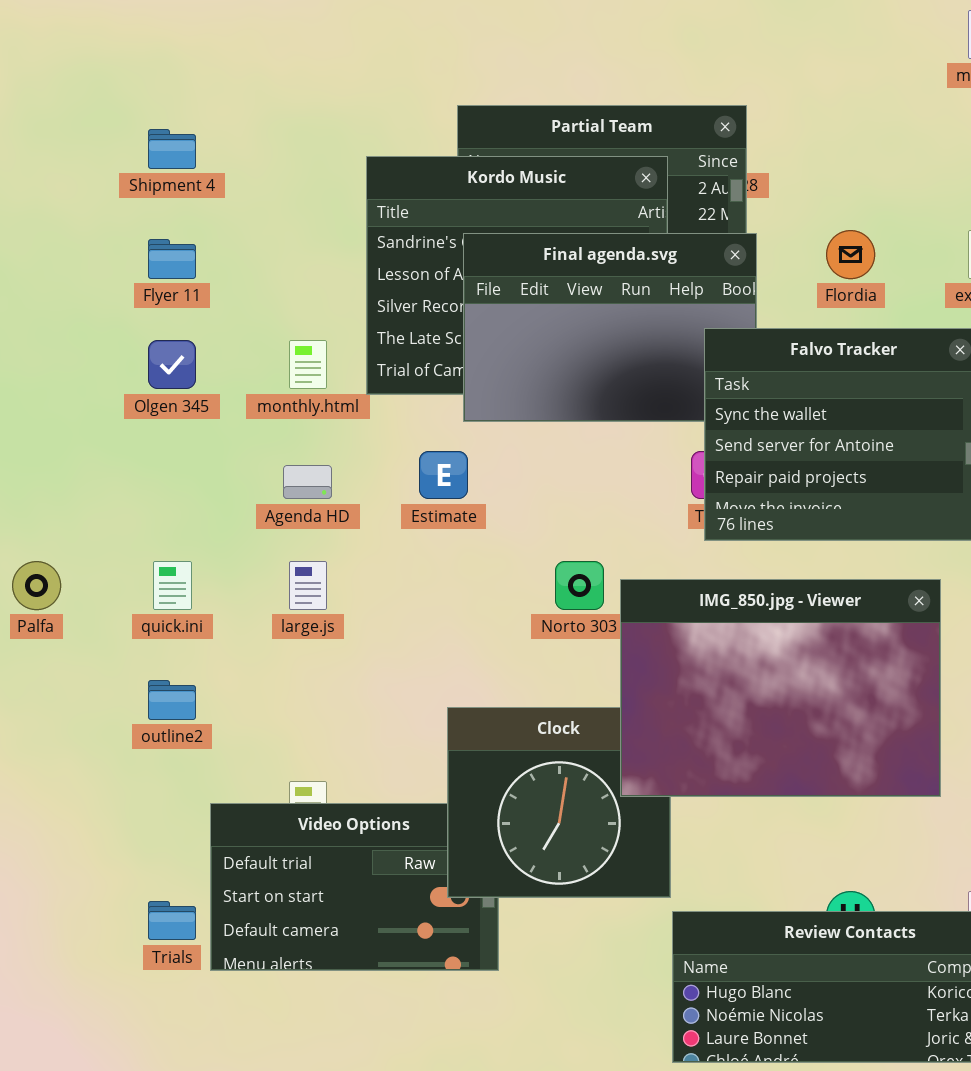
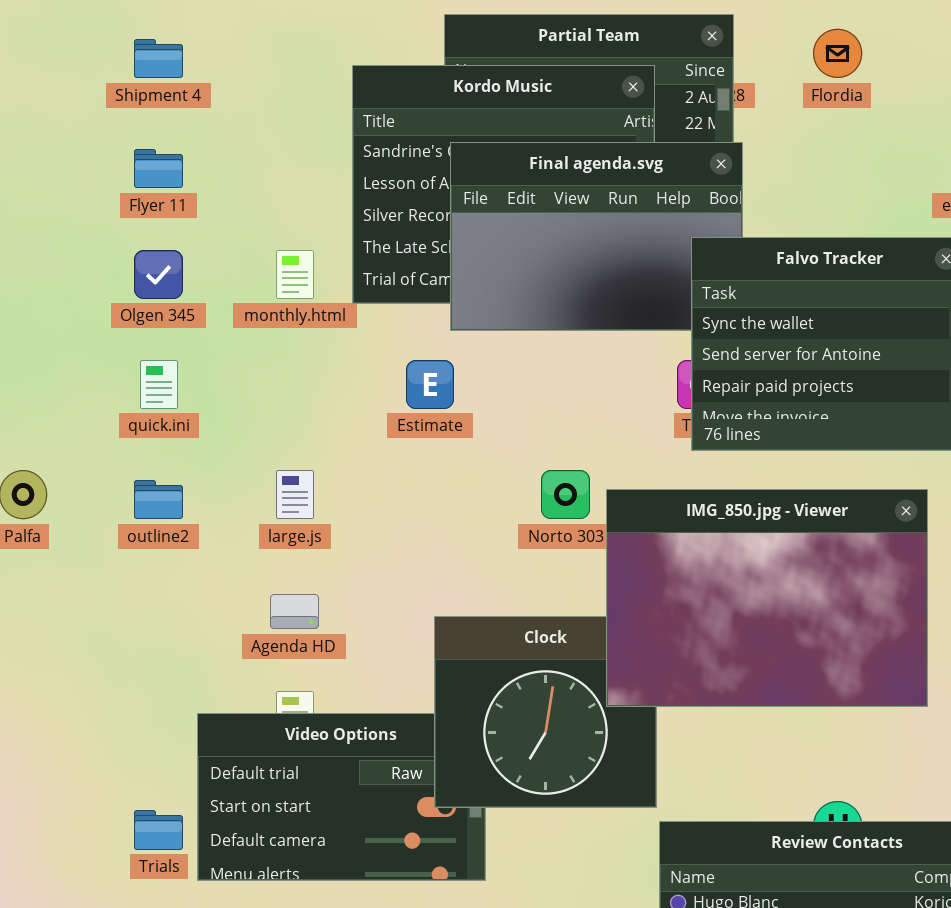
Flordia: [826,230,875,279] -> [813,29,862,78], moved
Agenda HD: [283,465,332,499] -> [270,594,319,629], moved
quick.ini: [153,561,192,610] -> [140,360,178,409], moved
outline2: [148,680,196,720] -> [134,480,183,519], moved

